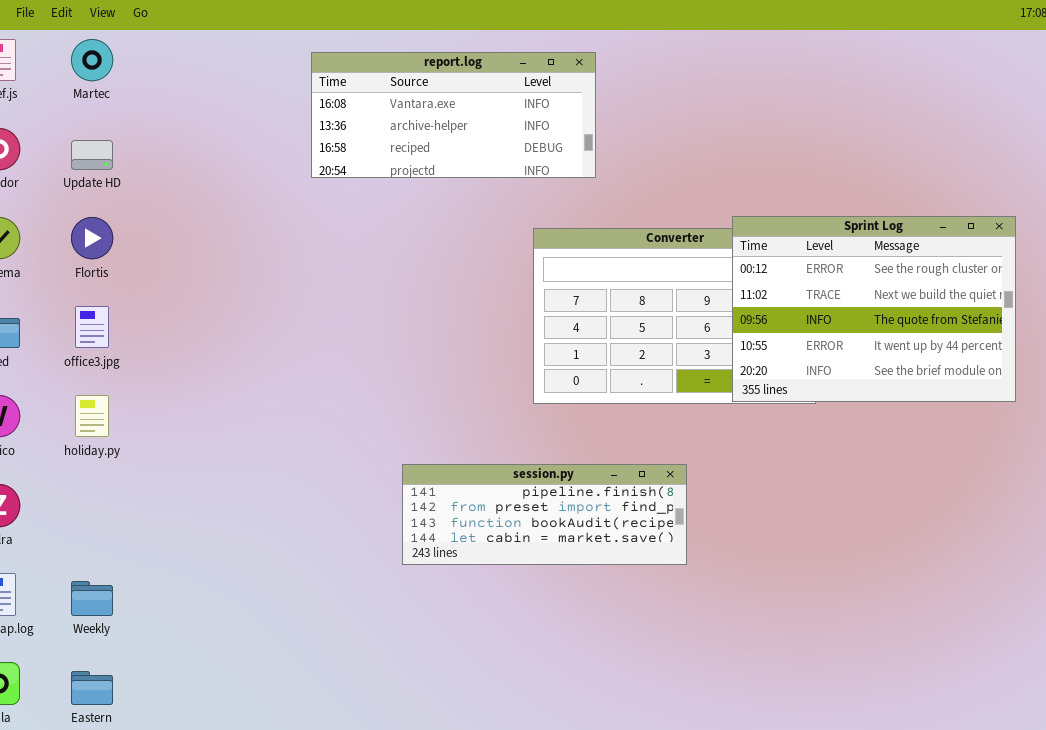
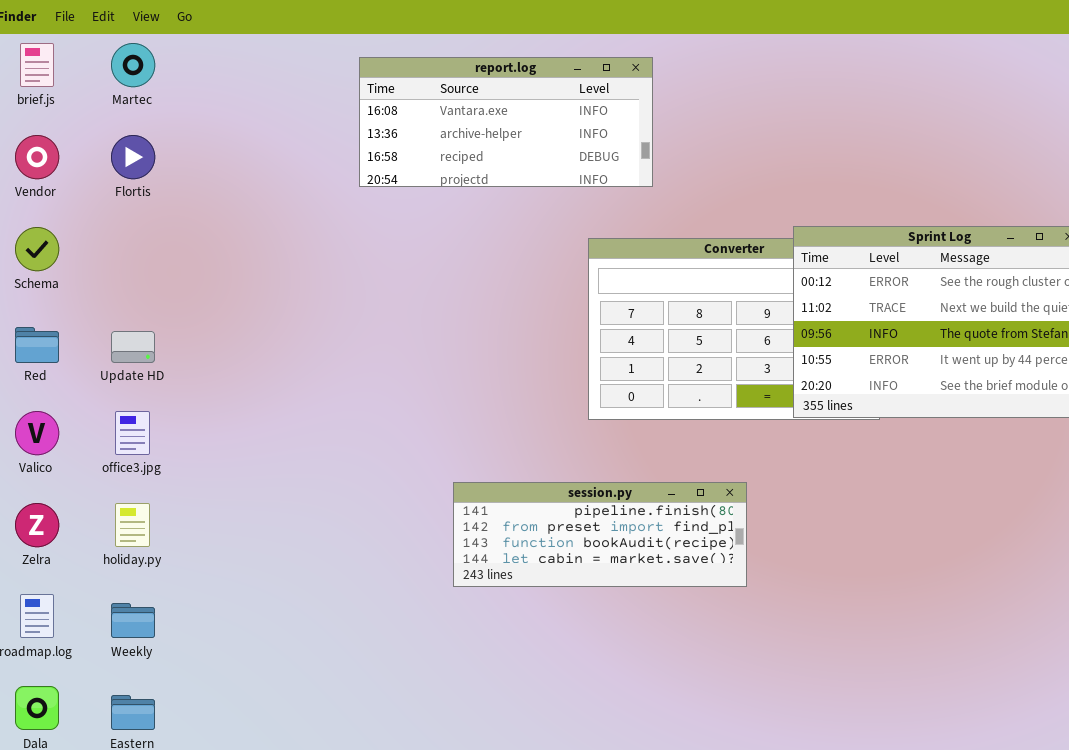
Update HD: [71,140,113,170] -> [111,331,155,363], moved
Flortis: [71,217,113,259] -> [111,135,155,179], moved
office3.jpg: [75,306,109,348] -> [115,411,150,455], moved
holiday.py: [75,395,109,437] -> [115,503,150,547], moved

